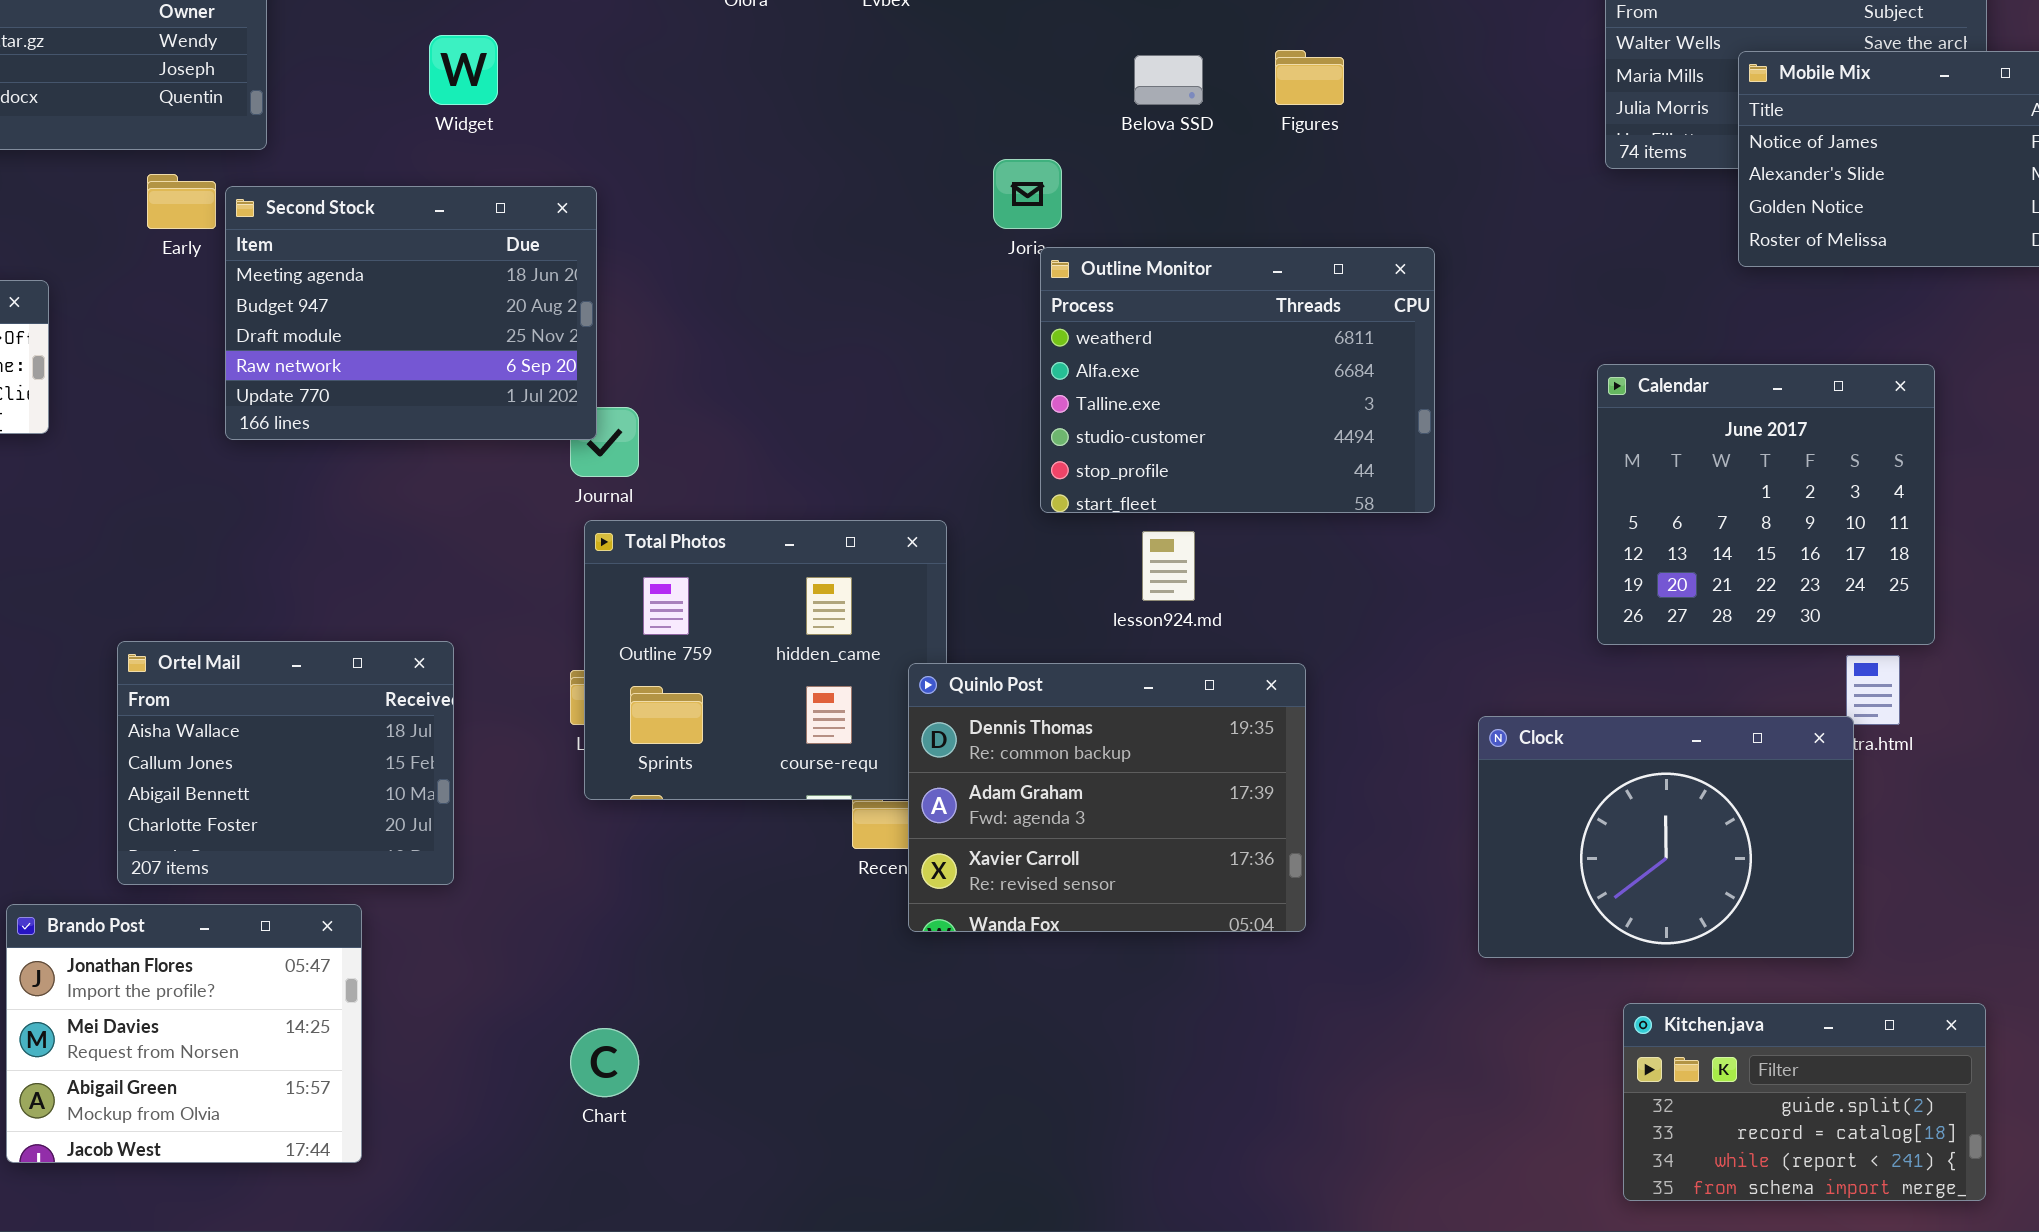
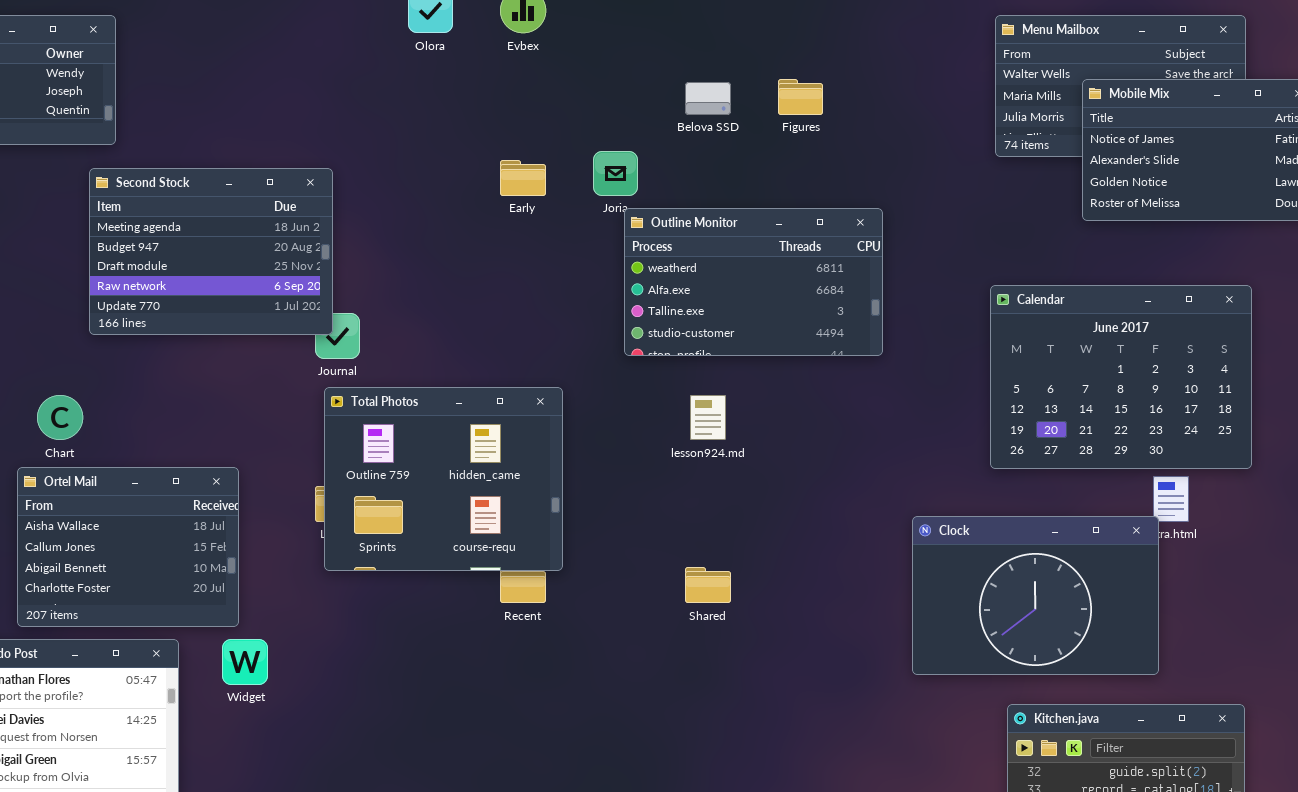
Widget: [429,35,498,105] -> [222,639,268,685], moved
Early: [147,174,216,229] -> [500,160,546,196], moved
Outline Monitor: [1040,247,1435,513] -> [624,208,883,356], resized
Calendar: [1597,364,1935,645] -> [990,285,1252,469], resized
Quinlo Post: [908,663,1306,932] -> none, closed
Chart: [570,1028,639,1097] -> [37,395,83,440], moved

